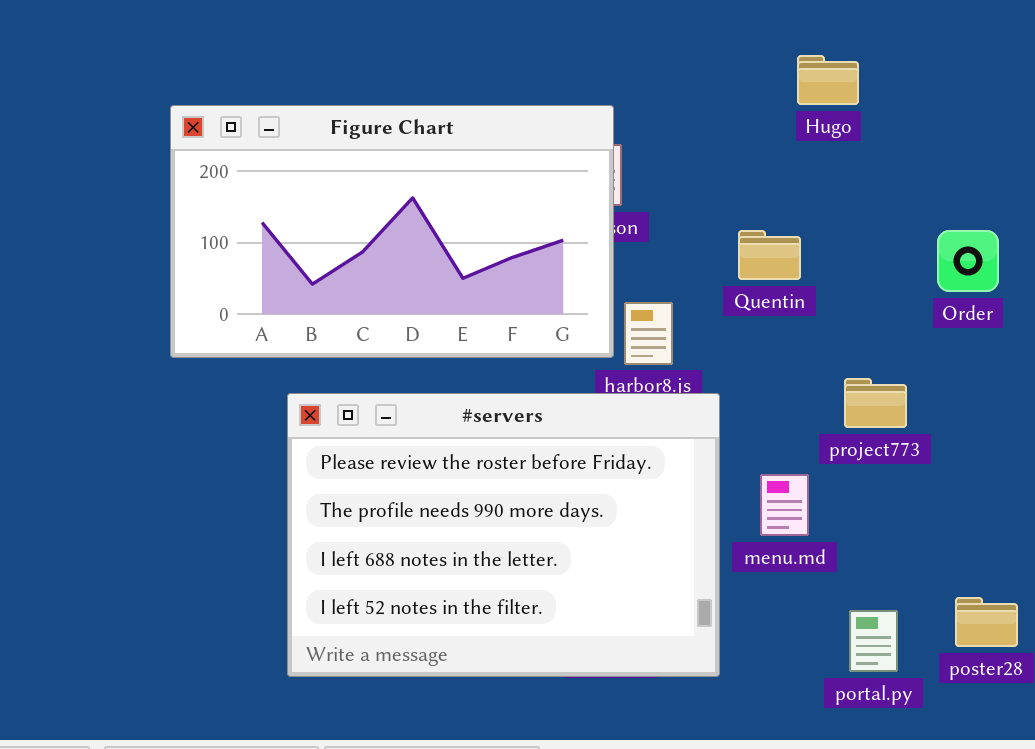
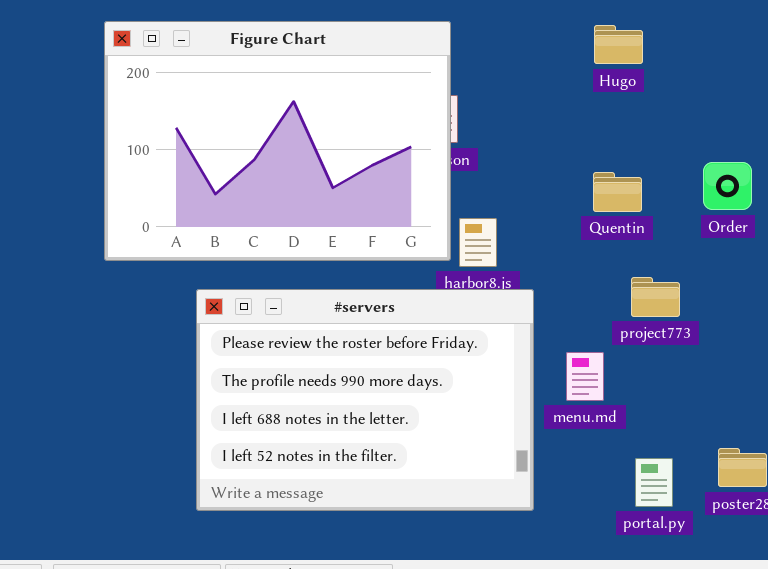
Figure Chart: [170,105,614,358] -> [104,21,451,261], resized
Quentin: [738,230,801,280] -> [593,172,642,212], moved

